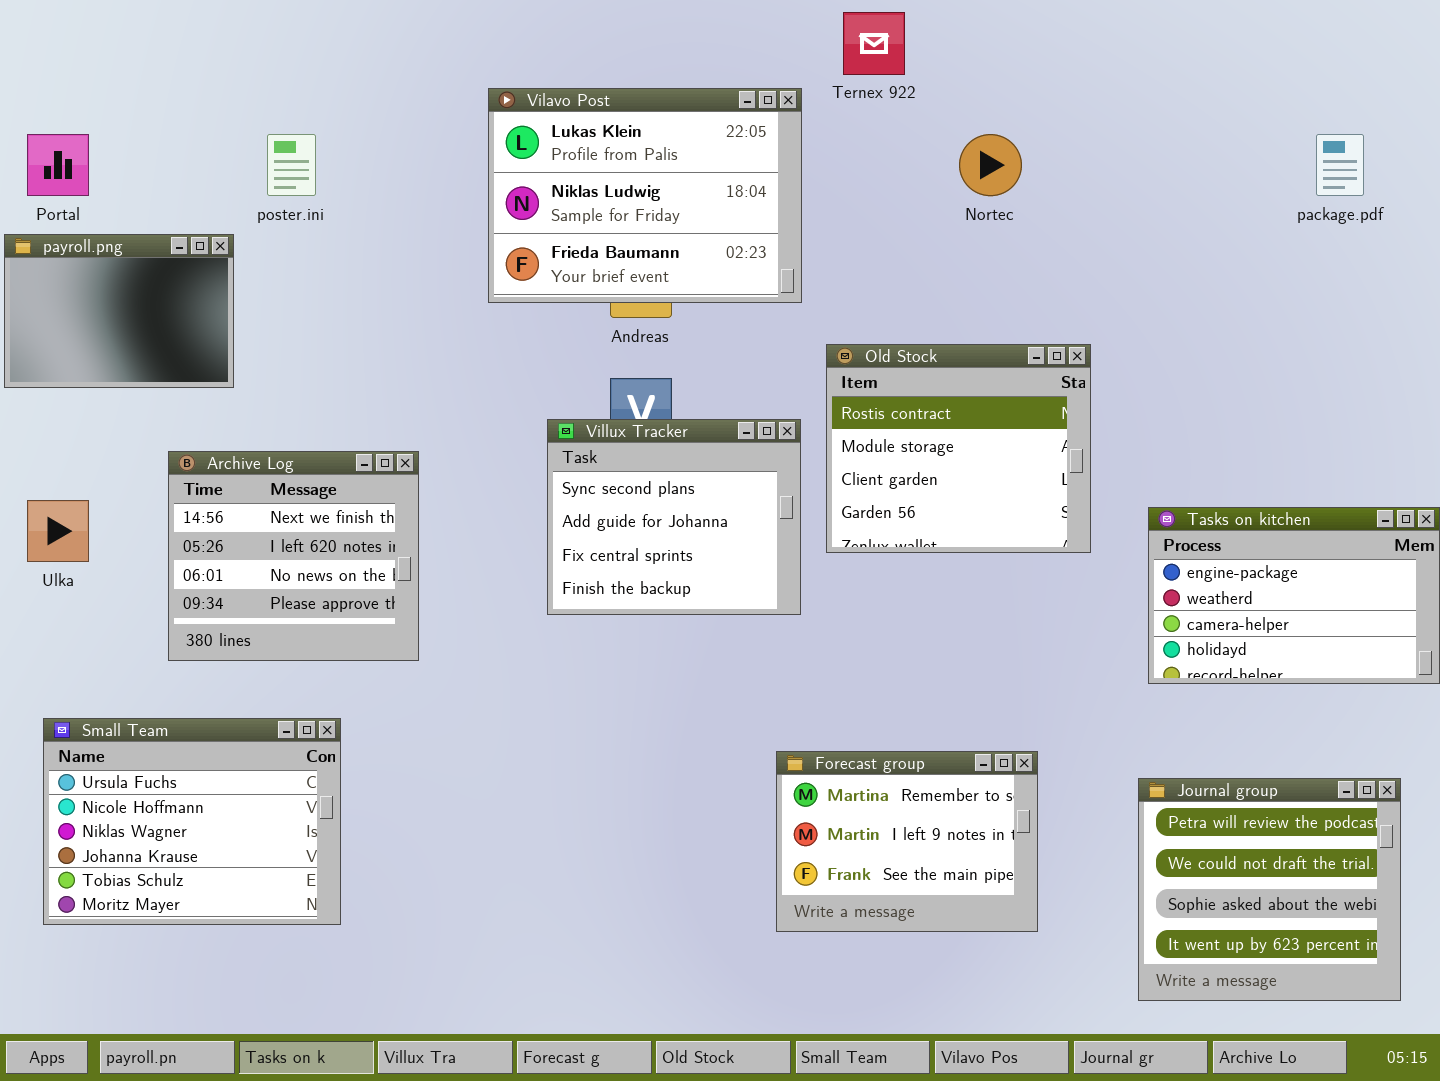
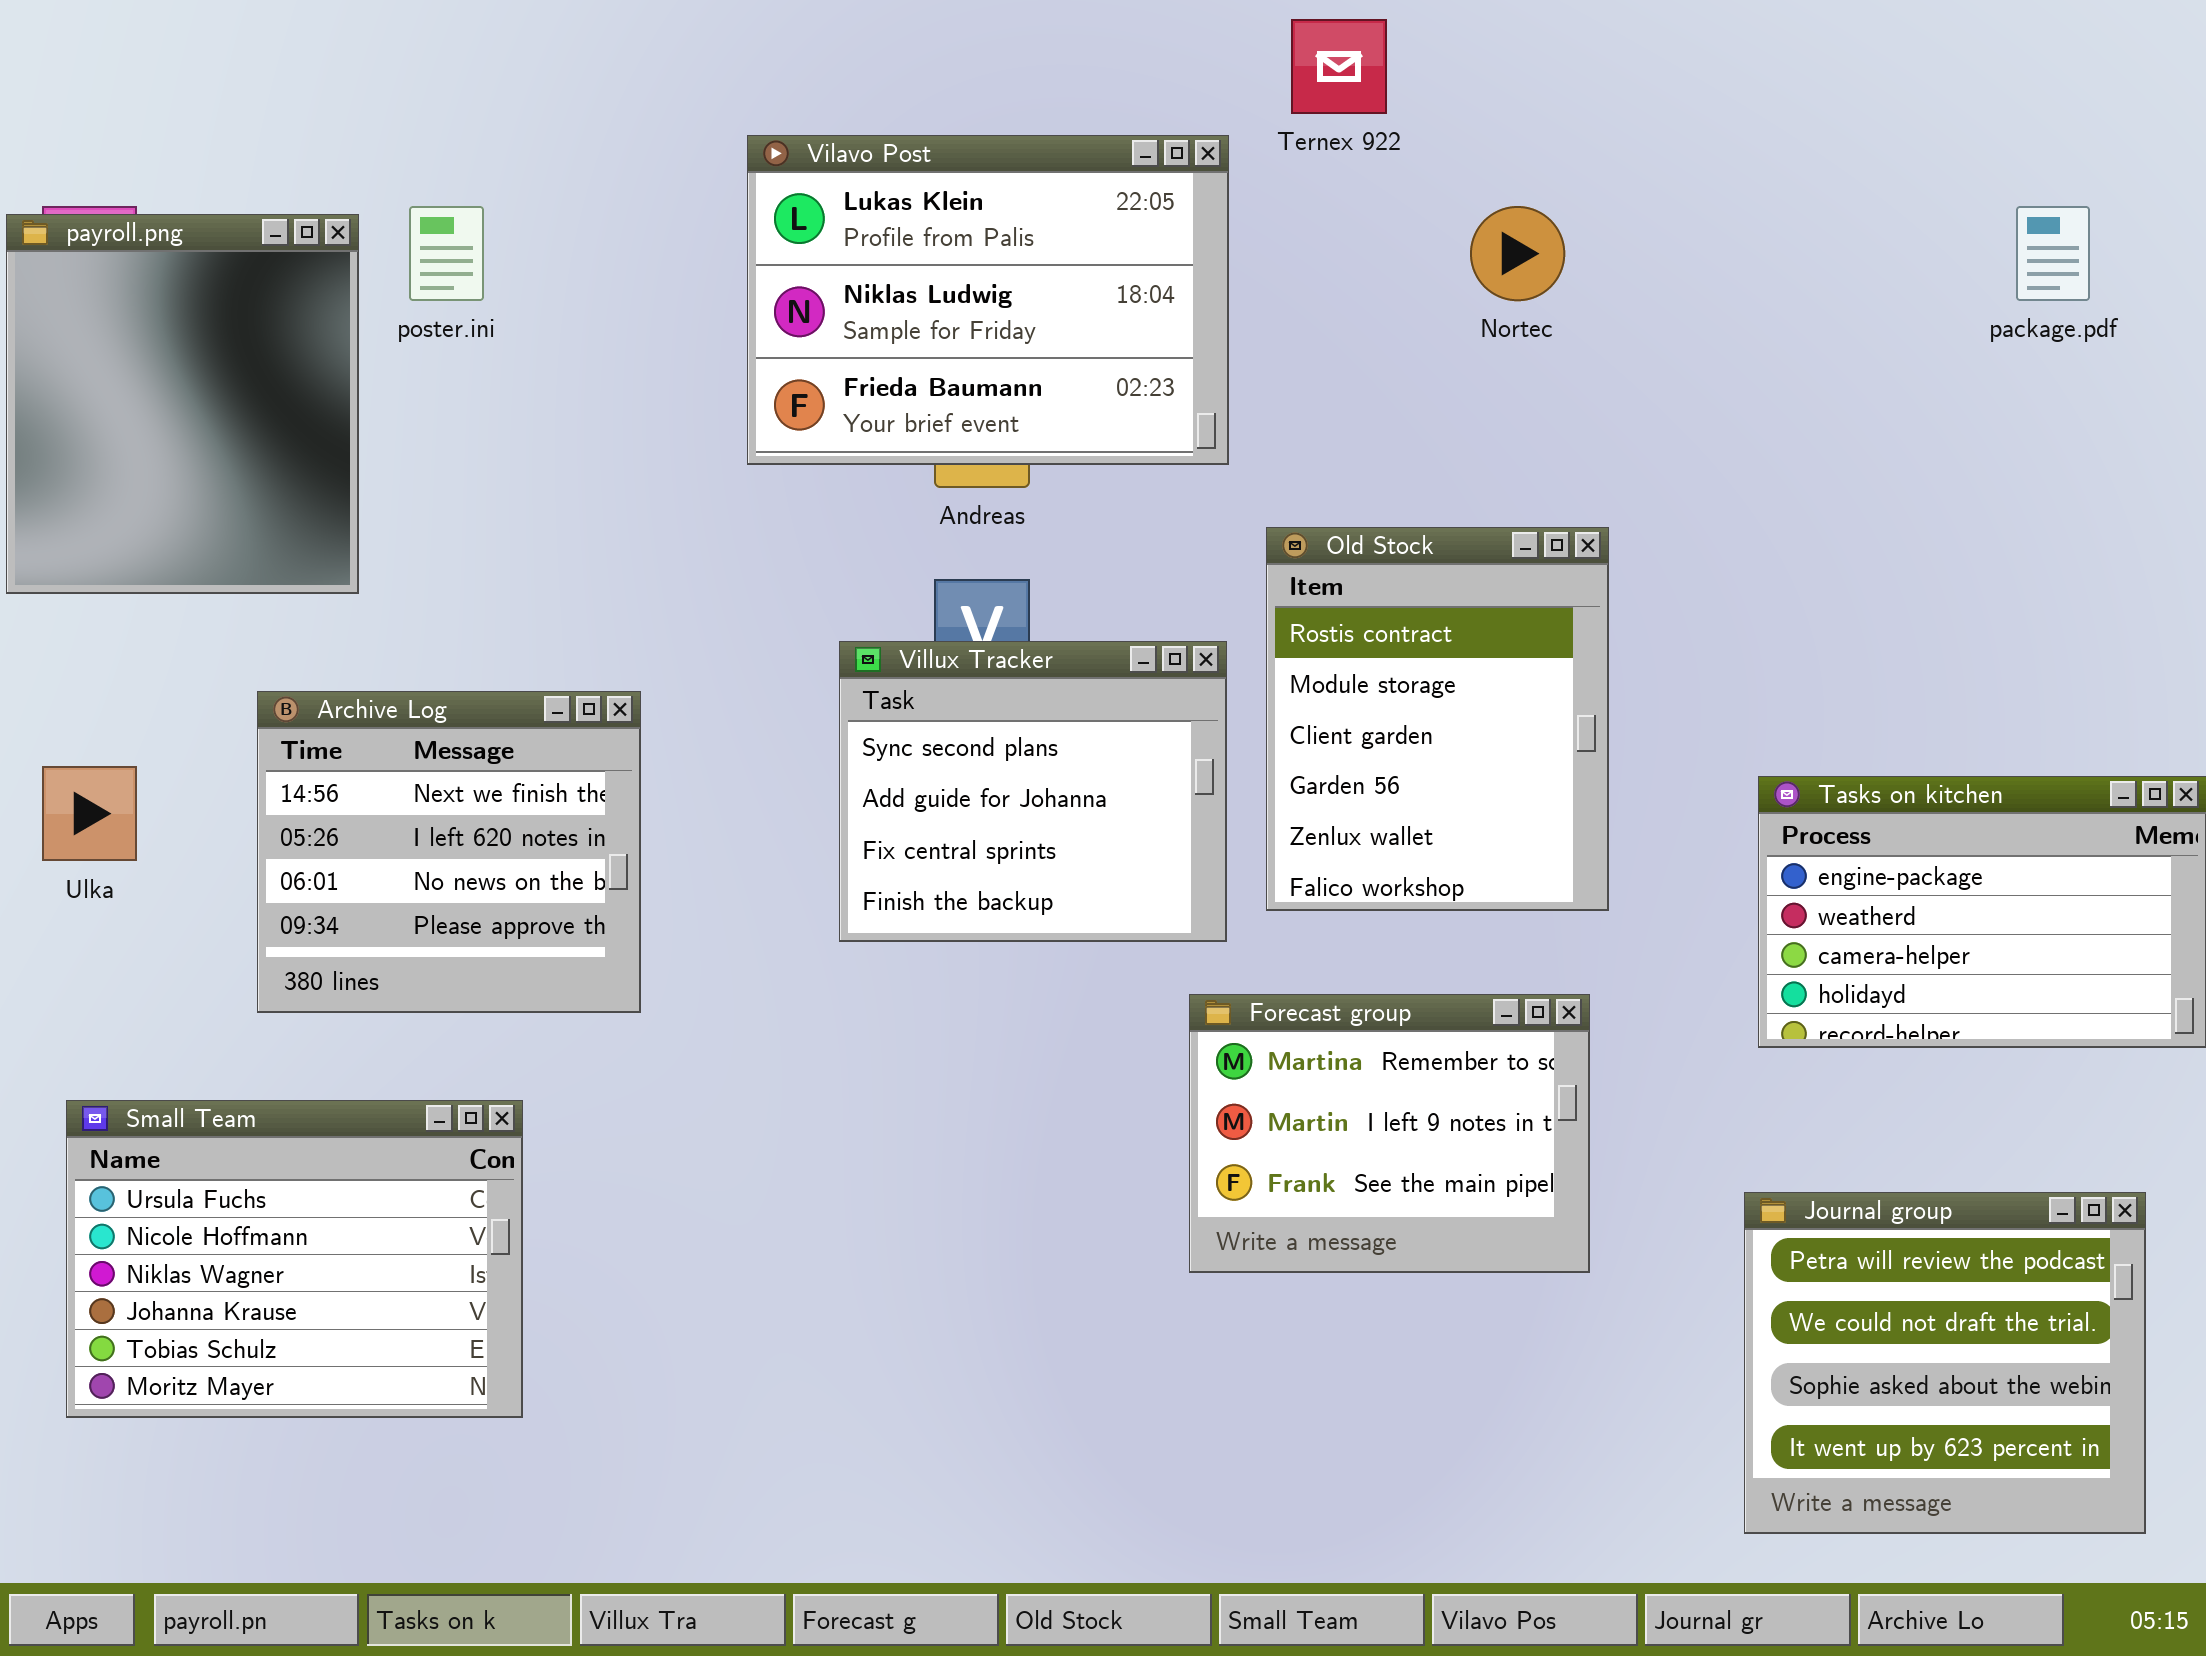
payroll.png: [4,234,234,388] -> [6,214,359,594], resized
Old Stock: [826,344,1091,553] -> [1266,527,1609,911], resized
Forecast group: [776,751,1038,932] -> [1189,994,1590,1273], moved

